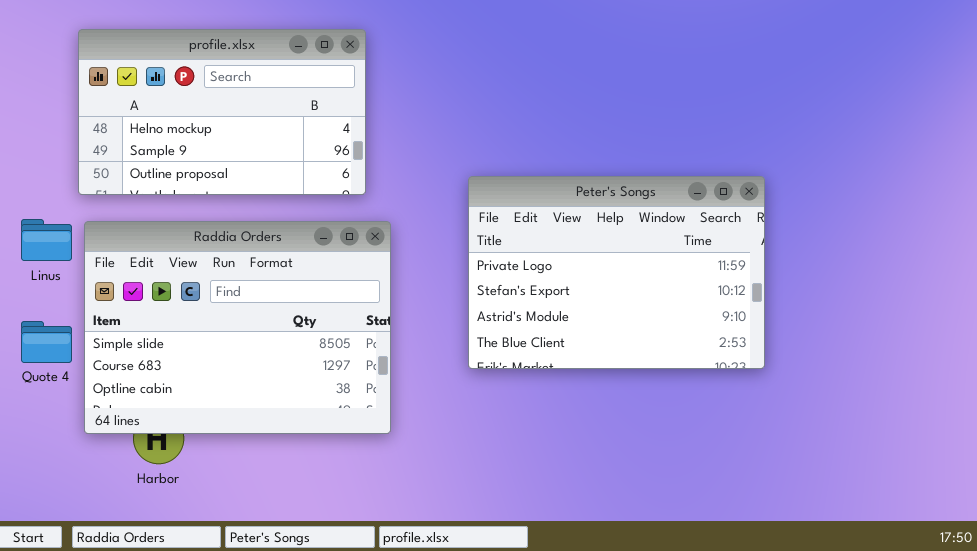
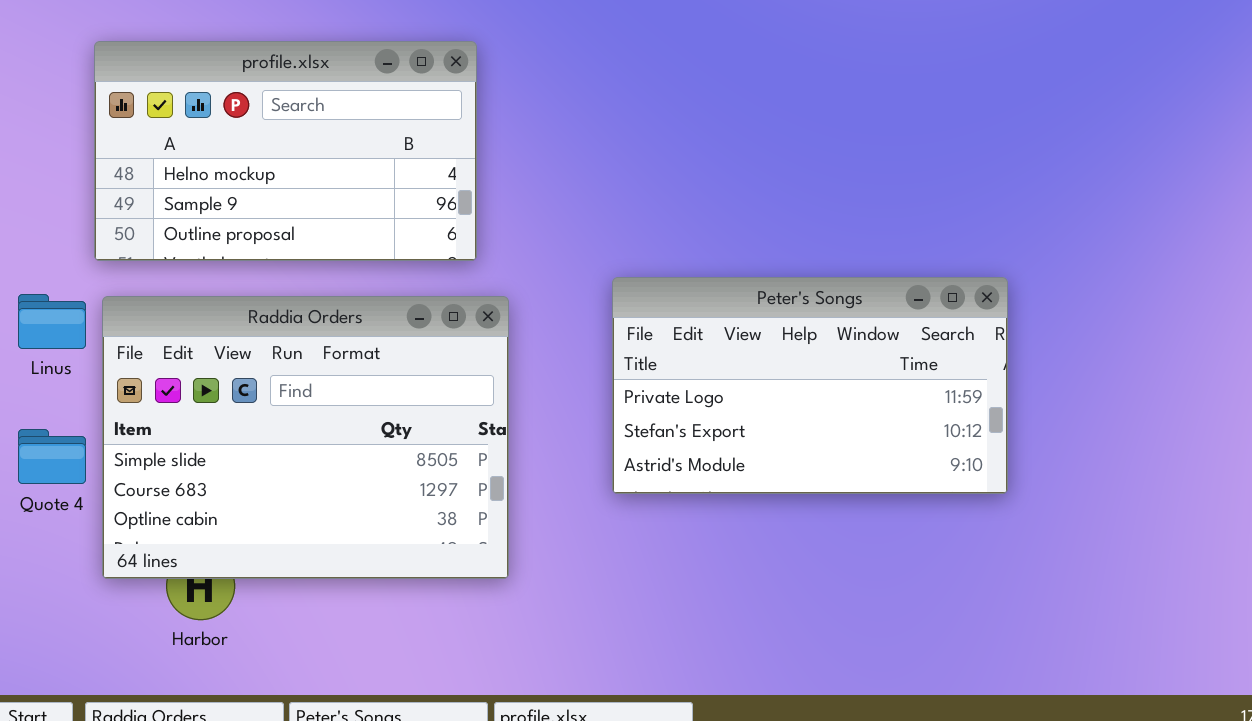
Peter's Songs: [468,176,765,369] -> [612,277,1008,494], resized

